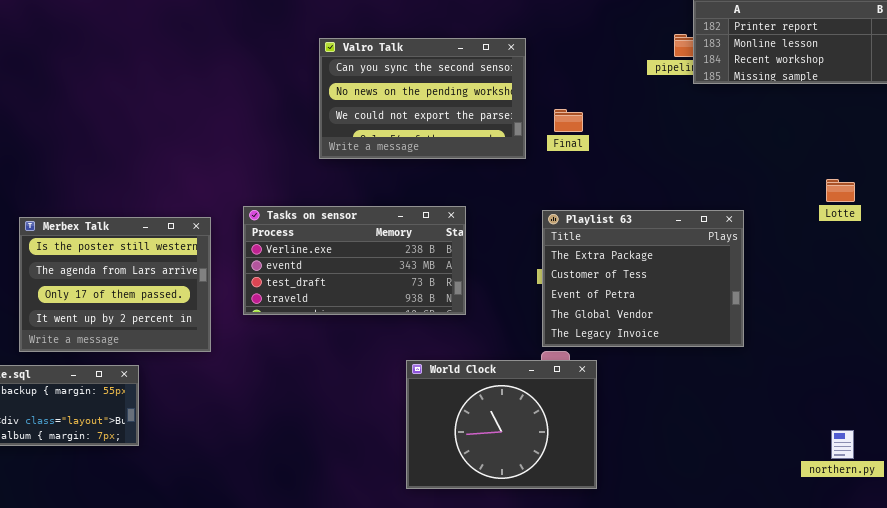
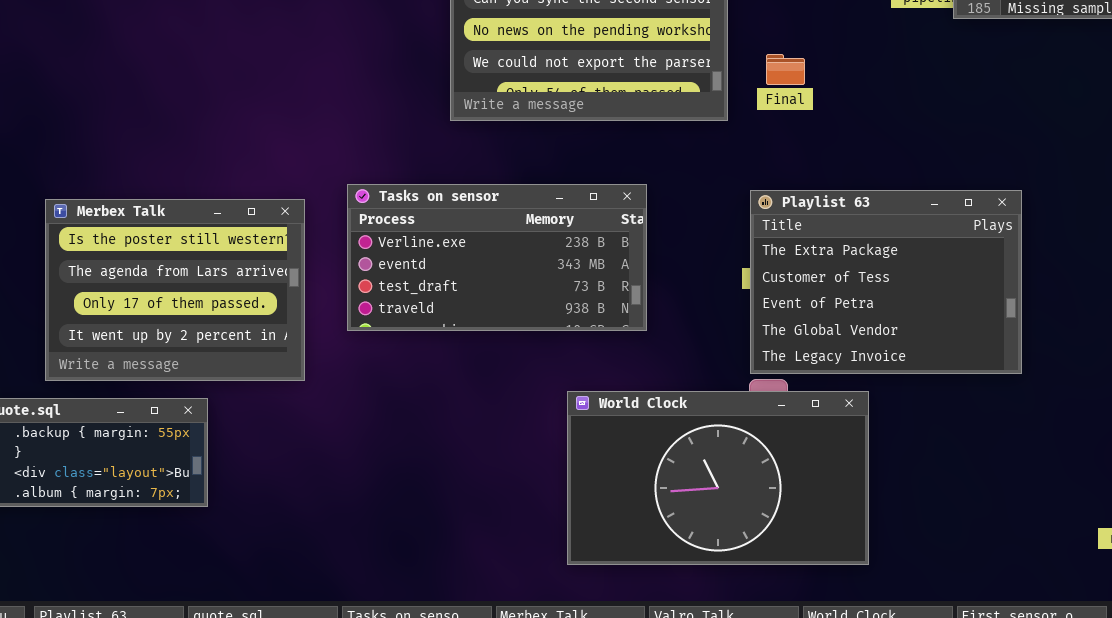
World Clock: [406,360,597,489] -> [567,391,869,565], resized

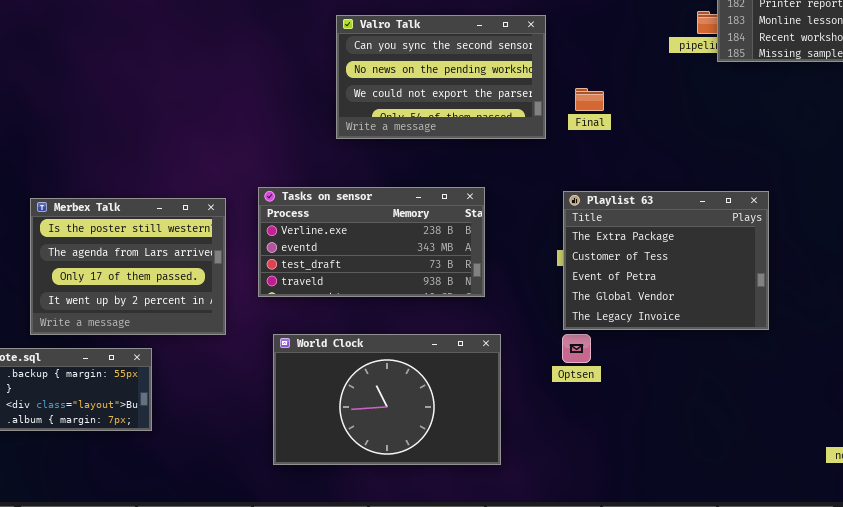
World Clock: [567,391,869,565] -> [273,334,501,465], moved

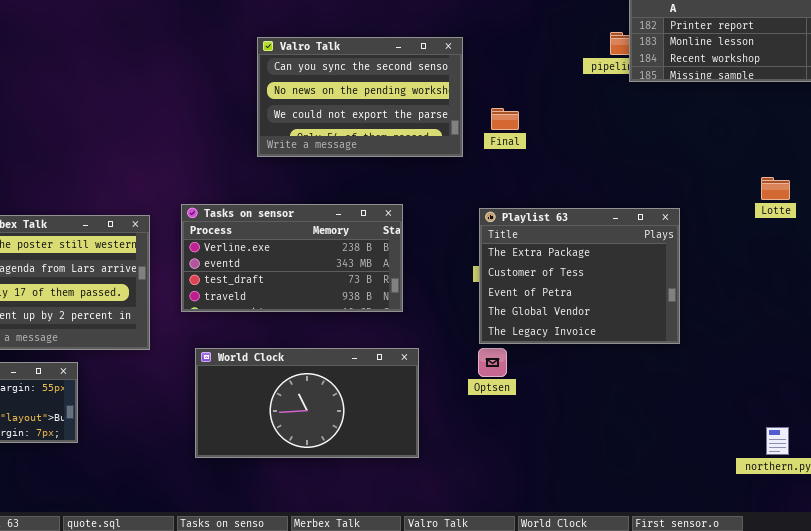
World Clock: [273,334,501,465] -> [195,348,419,458], resized

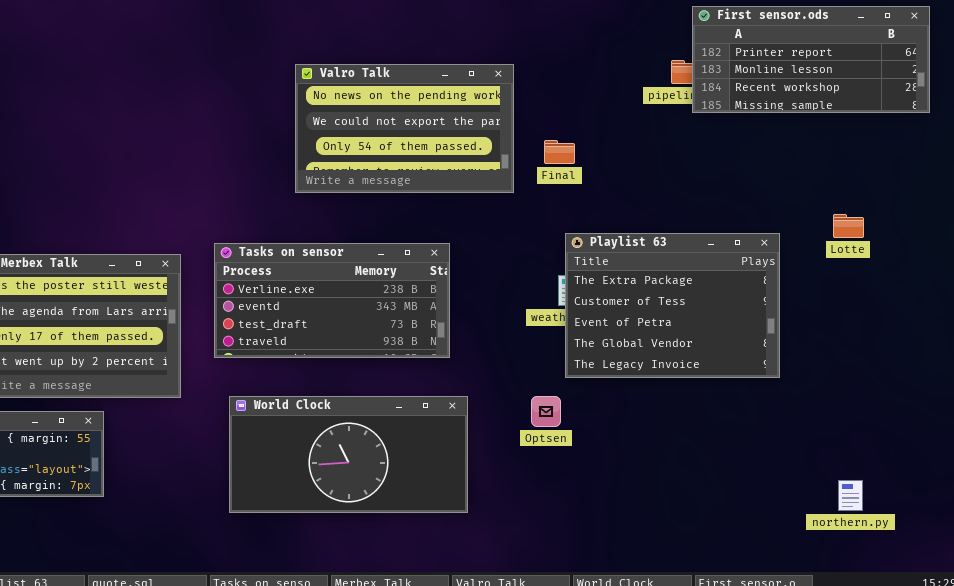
Valro Talk: [257,37,463,157] -> [295,64,514,193], scrolled down 1 row
Playlist 63: [479,208,680,344] -> [565,233,780,378], moved

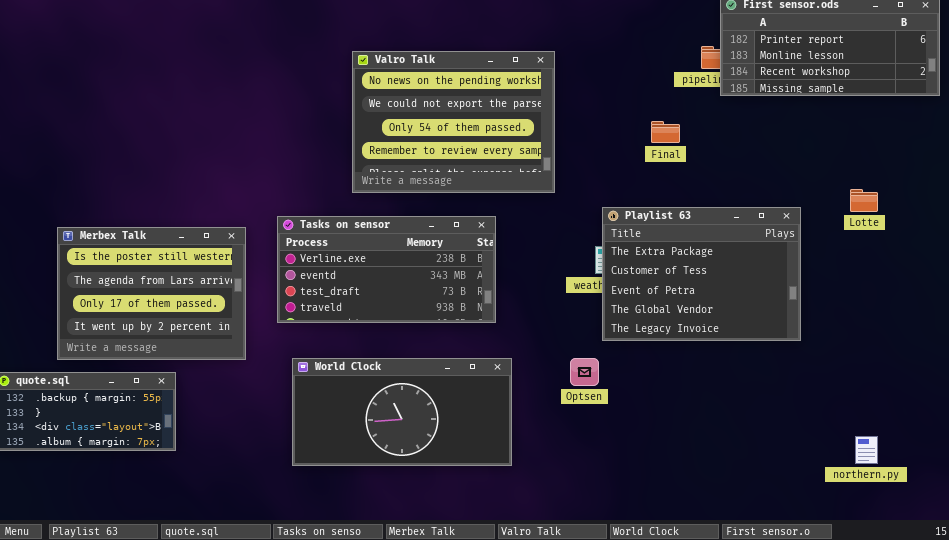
Valro Talk: [295,64,514,193] -> [352,51,555,193], resized
Final: [544,140,575,164] -> [651,121,680,143], moved

